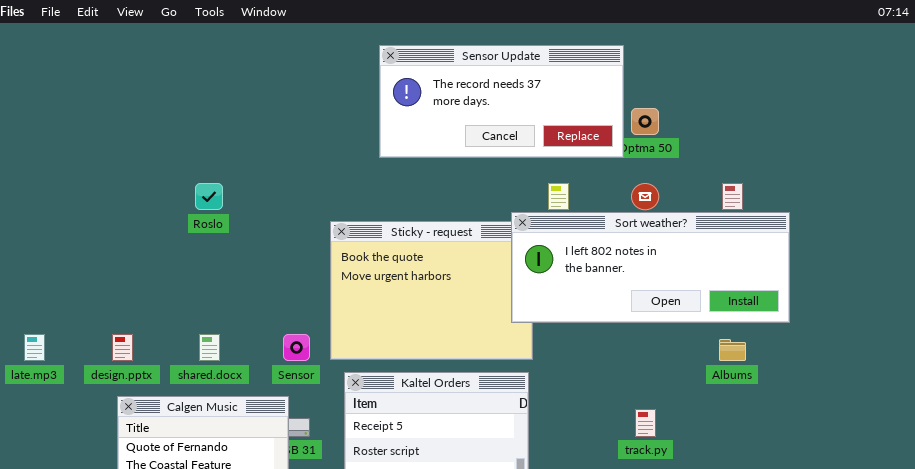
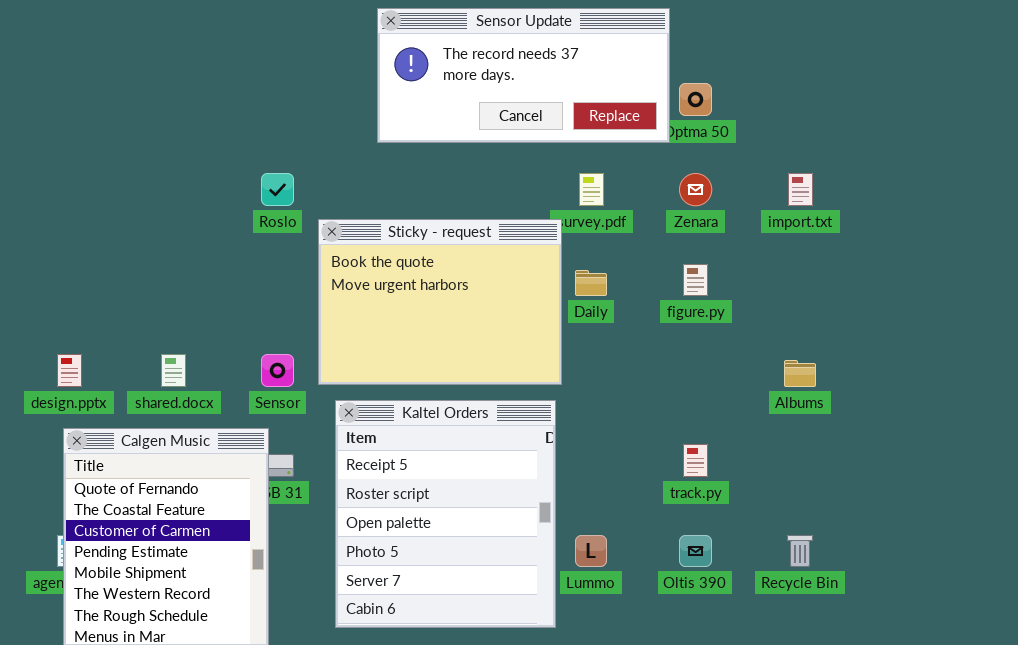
Roslo: [195,183,223,210] -> [261,173,294,206], moved
Sort weather?: [511,212,790,323] -> none, closed

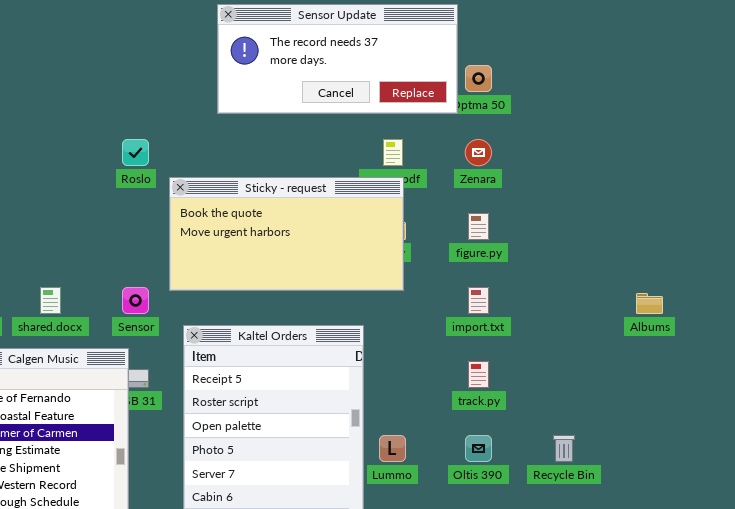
import.txt: [788,173,813,206] -> [468,287,489,314], moved
Sticky - request: [318,219,562,385] -> [169,177,404,291], resized
Albums: [784,360,816,387] -> [636,293,663,314], moved

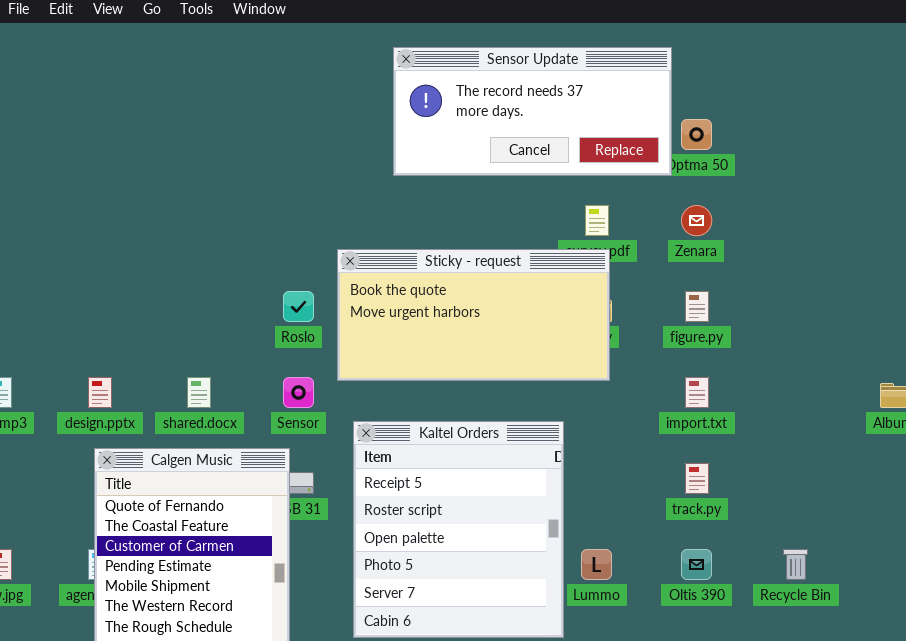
Roslo: [122,139,149,166] -> [283,291,314,322], moved

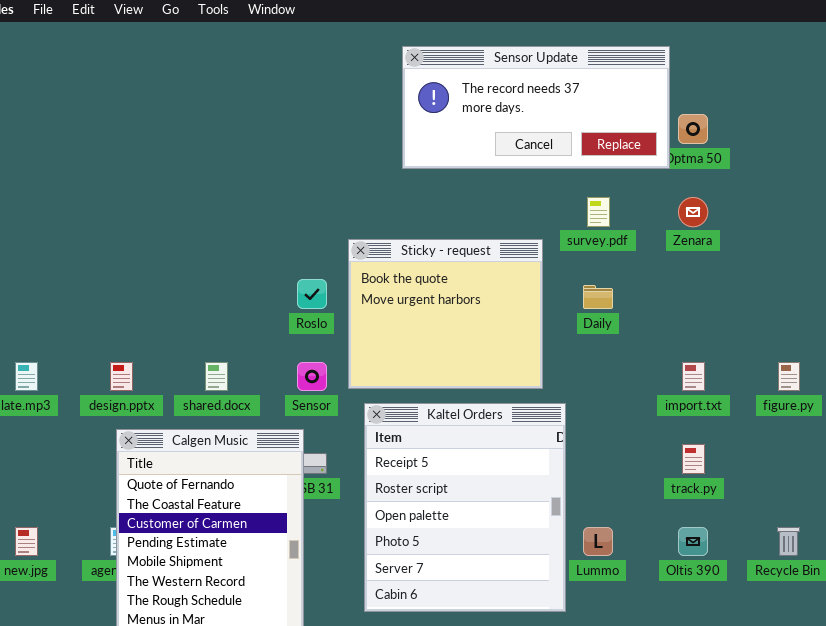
Sticky - request: [337,249,610,381] -> [348,239,543,389], resized
figure.py: [685,291,709,322] -> [778,362,800,391], moved

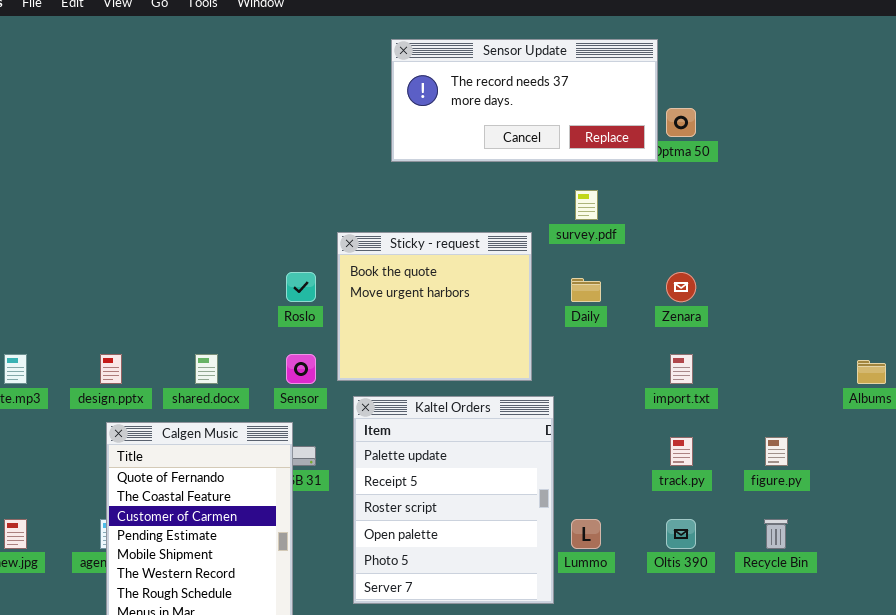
Zenara: [678,197,708,227] -> [666,272,696,302], moved
figure.py: [778,362,800,391] -> [765,437,788,466], moved
Kaltel Orders: [364,403,566,612] -> [353,396,554,604], scrolled up 1 row

